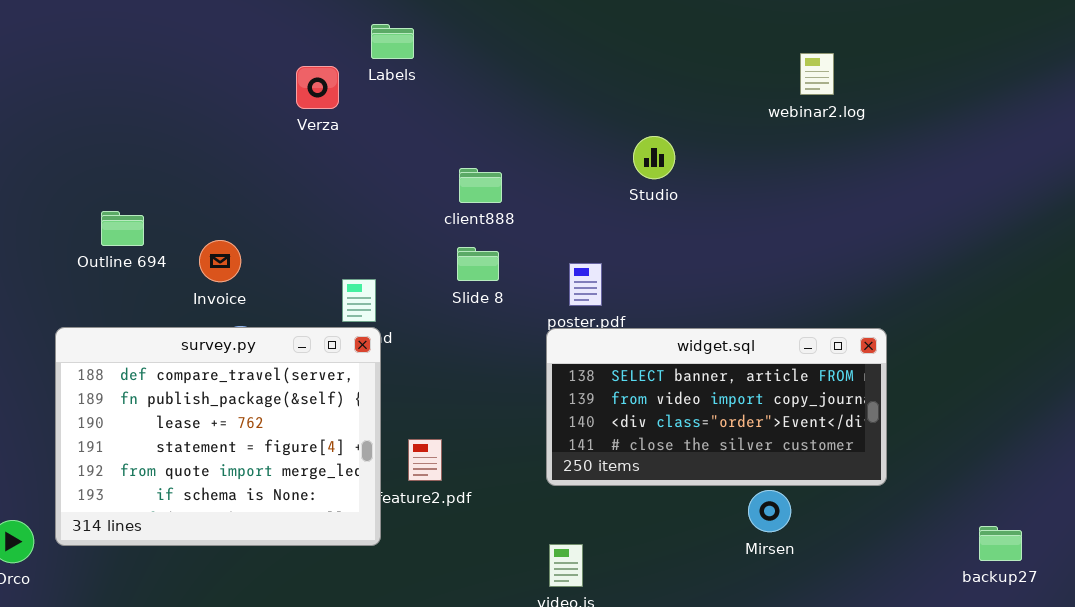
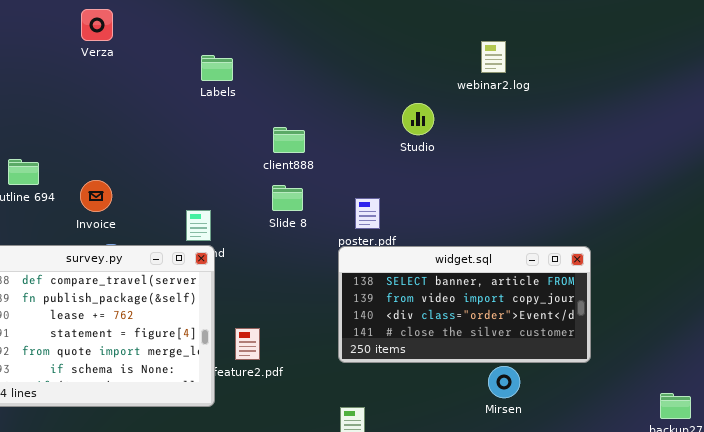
Labels: [371,24,414,59] -> [201,55,233,81], moved
webinar2.log: [800,53,834,95] -> [481,41,506,73], moved
Verza: [296,66,339,109] -> [81,9,113,41], moved

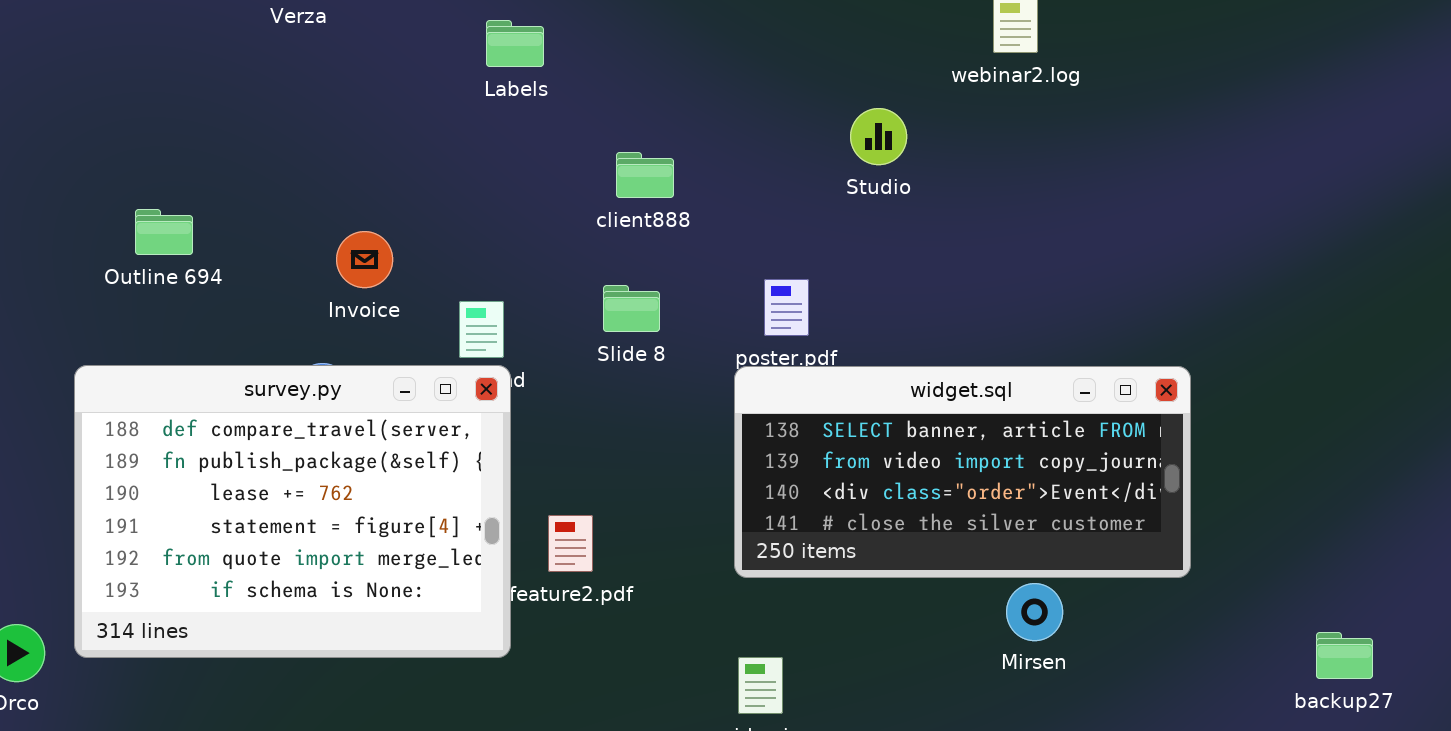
Invoice: [80,180,112,212] -> [336,231,393,288], moved
Slide 8: [272,185,303,211] -> [603,285,660,332], moved

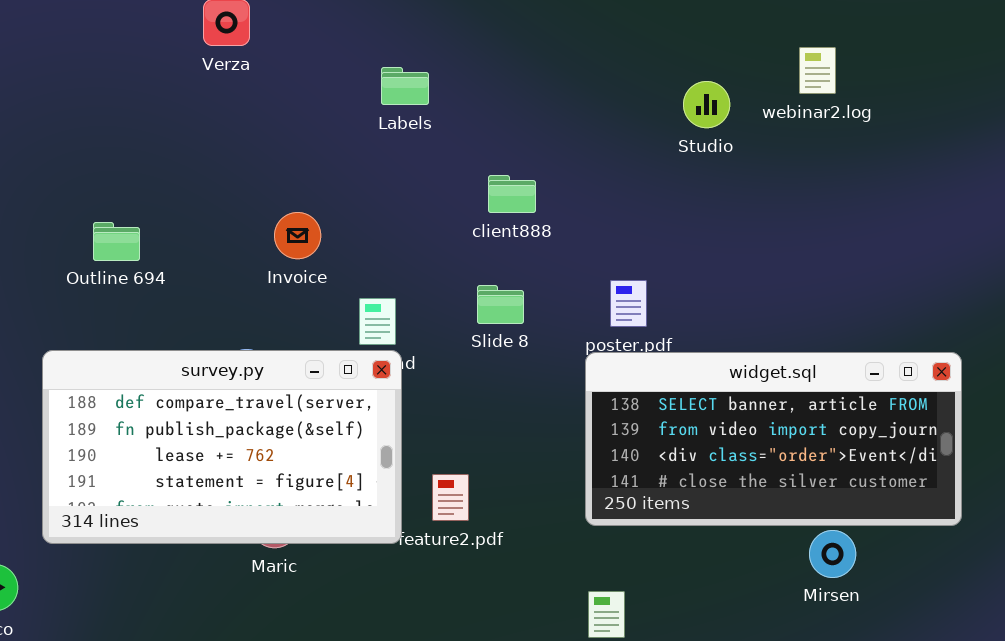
Studio: [850,108,907,165] -> [683,81,730,128], moved
Invoice: [336,231,393,288] -> [274,212,321,259], moved
survey.py: [74,365,511,658] -> [42,350,402,544], resized

